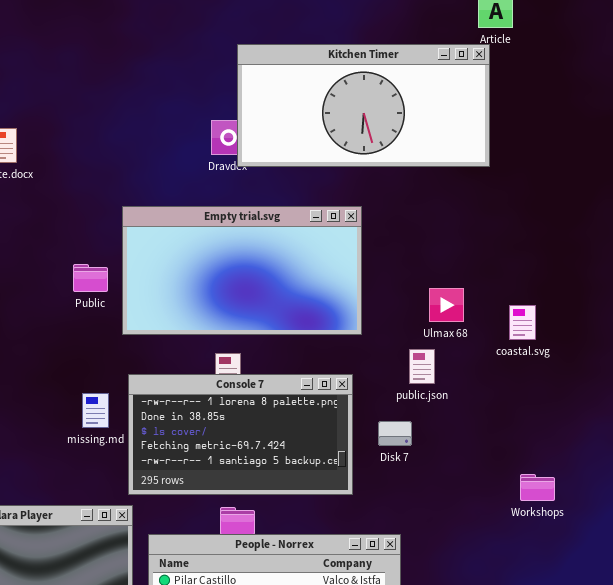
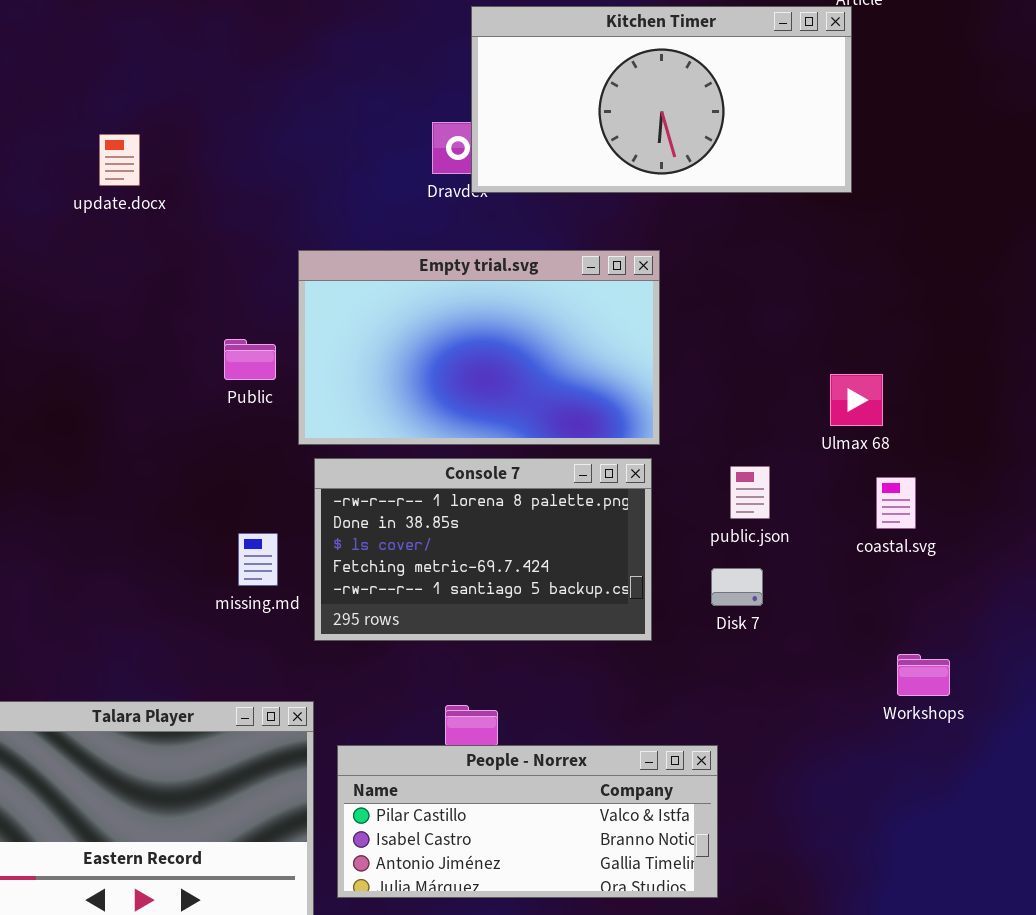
Ulmax 68: [429,288,464,322] -> [830,374,883,426], moved
coastal.svg: [509,305,536,340] -> [876,477,916,529], moved
Console 7: [128,374,353,495] -> [314,458,652,641], moved
Disk 7: [378,421,412,446] -> [711,568,763,606], moved

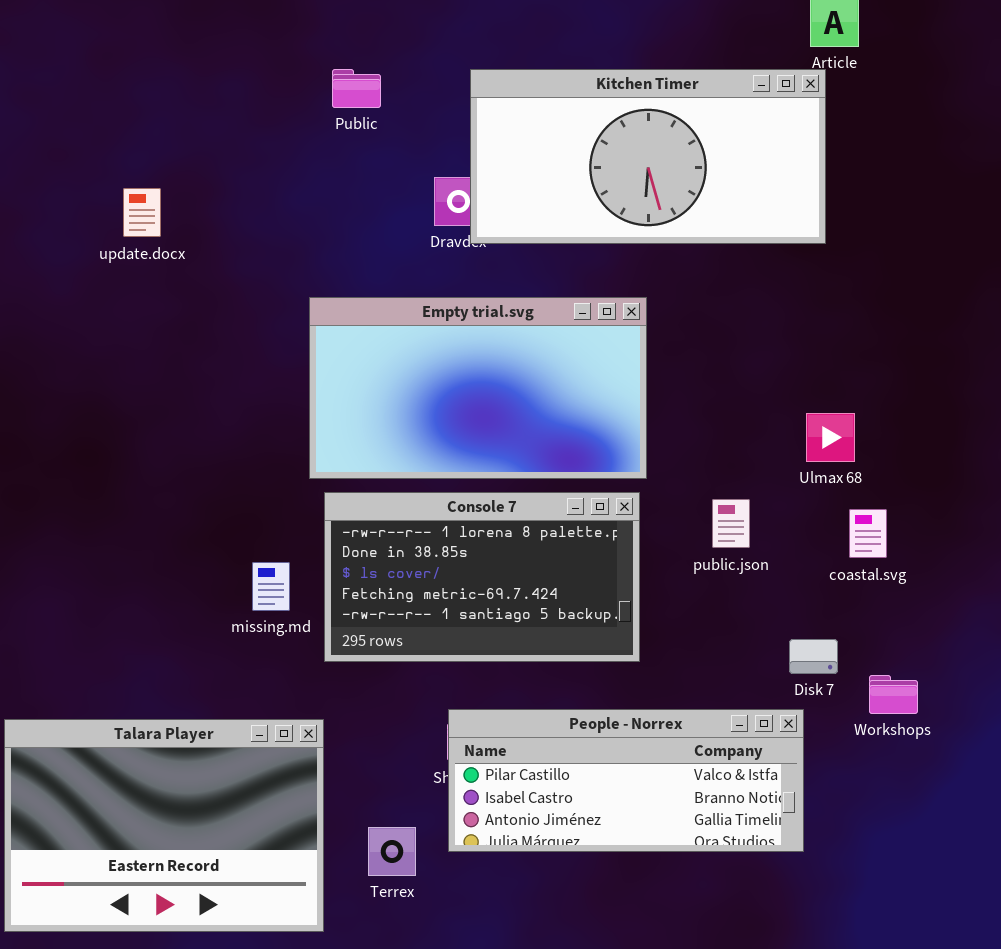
Public: [224,339,276,380] -> [332,69,381,108], moved
Disk 7: [711,568,763,606] -> [789,639,838,674], moved
People - Norrex: [337,745,718,898] -> [448,709,804,852], moved

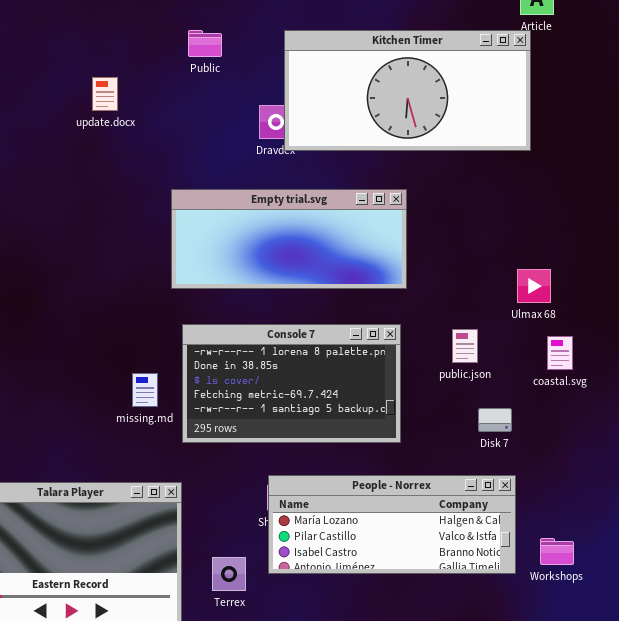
update.docx: [123,188,161,237] -> [92,77,118,111], moved
Empty trial.svg: [309,297,647,479] -> [171,189,407,289], resized
Disk 7: [789,639,838,674] -> [478,408,512,432], moved
Workshops: [869,675,918,714] -> [540,538,574,565], moved
People - Norrex: [448,709,804,852] -> [268,475,516,574], scrolled up 1 row

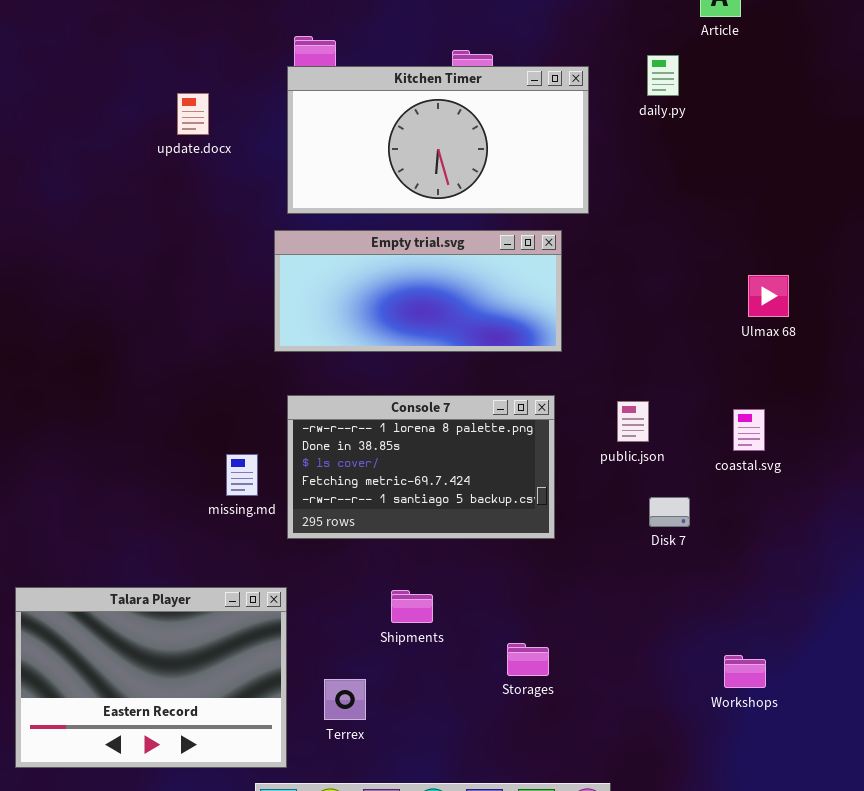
Kitchen Timer: [284,30,531,151] -> [287,66,589,214], moved
Ulmax 68: [517,269,551,303] -> [748,275,789,317], moved
People - Norrex: [268,475,516,574] -> none, closed

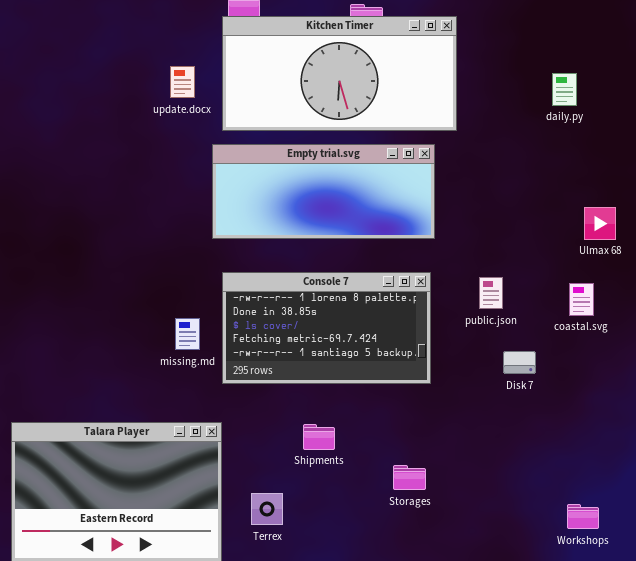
daily.py: [647,55,679,96] -> [552,73,577,106], moved
update.docx: [177,93,209,135] -> [170,66,195,98], moved
Ulmax 68: [748,275,789,317] -> [584,207,616,240], moved
Workshops: [724,655,766,688] -> [567,504,599,529], moved

